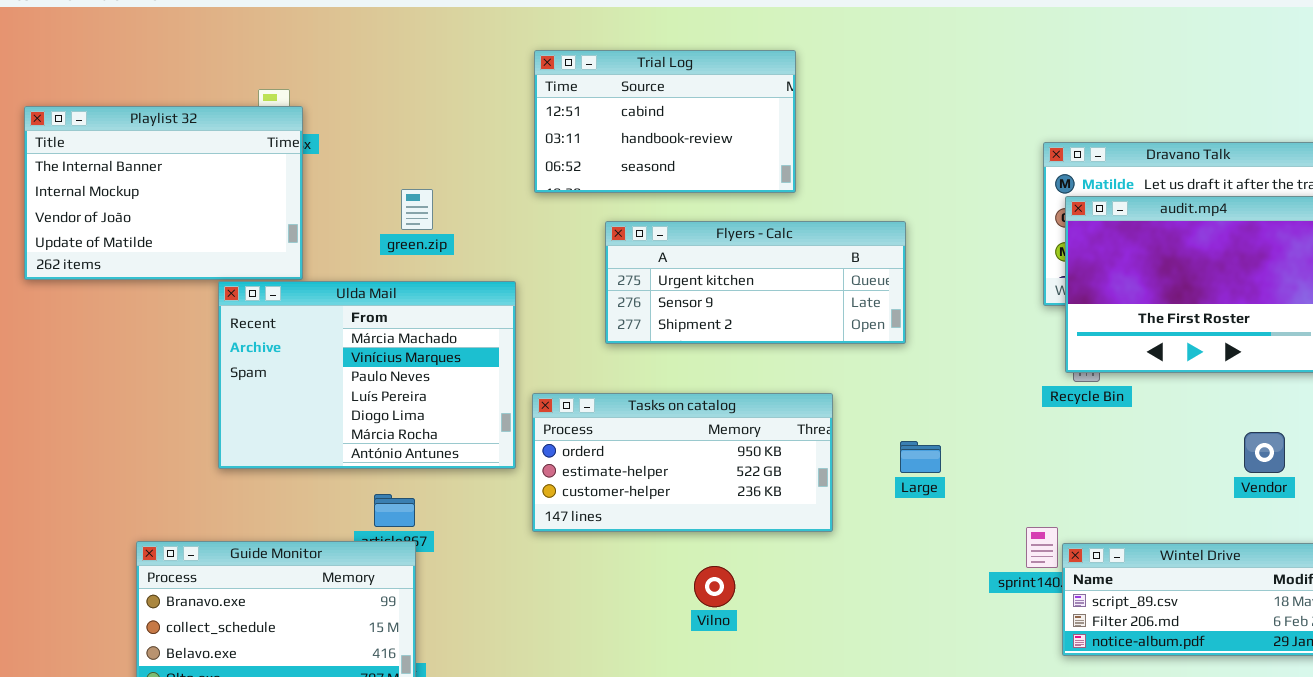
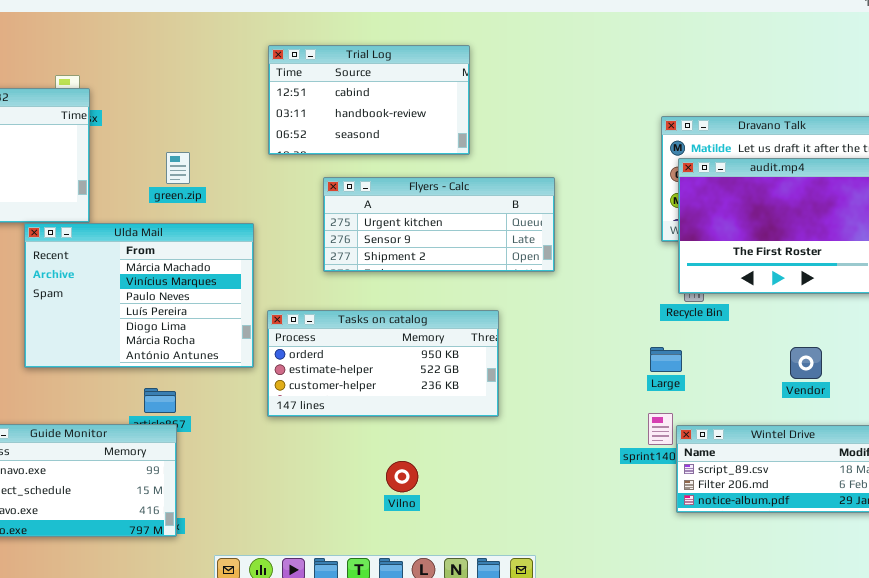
Vendor: [1244,432,1285,473] -> [790,347,822,379], moved
Large: [900,441,941,473] -> [650,347,682,372], moved
Vilno: [694,566,735,607] -> [386,461,418,492], moved

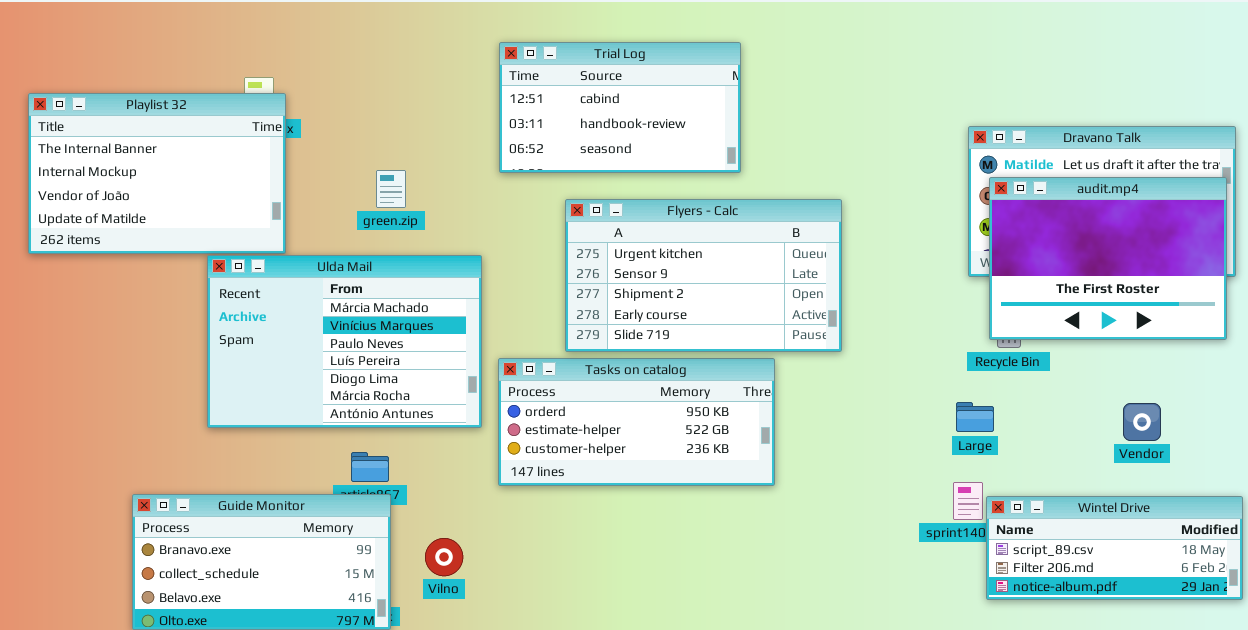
Flyers - Calc: [323,177,555,272] -> [565,199,842,352], resized
Vilno: [386,461,418,492] -> [425,538,463,576], moved

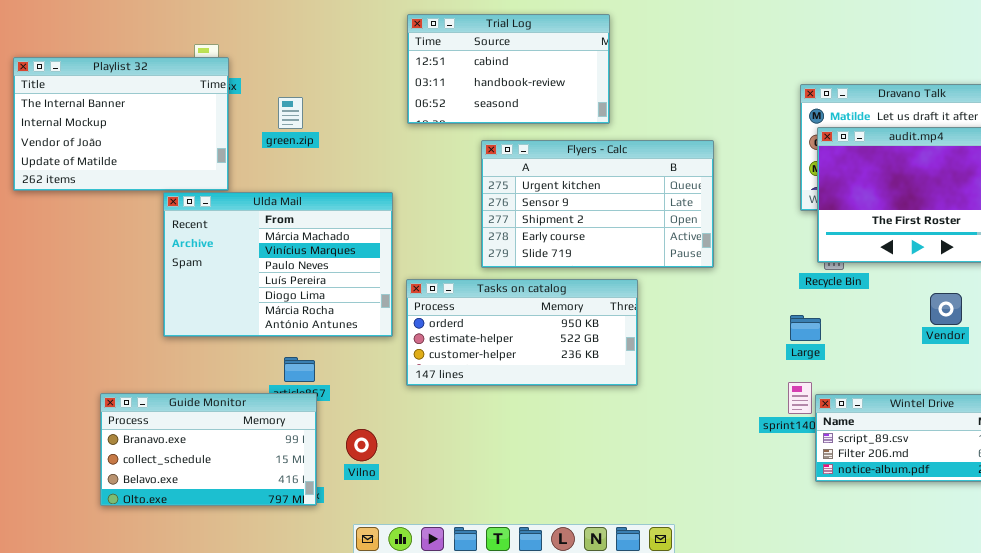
green.zip: [376,170,406,208] -> [278,97,303,129], moved
Flyers - Calc: [565,199,842,352] -> [481,140,714,268], moved
Vendor: [1123,403,1161,441] -> [930,293,962,325], moved

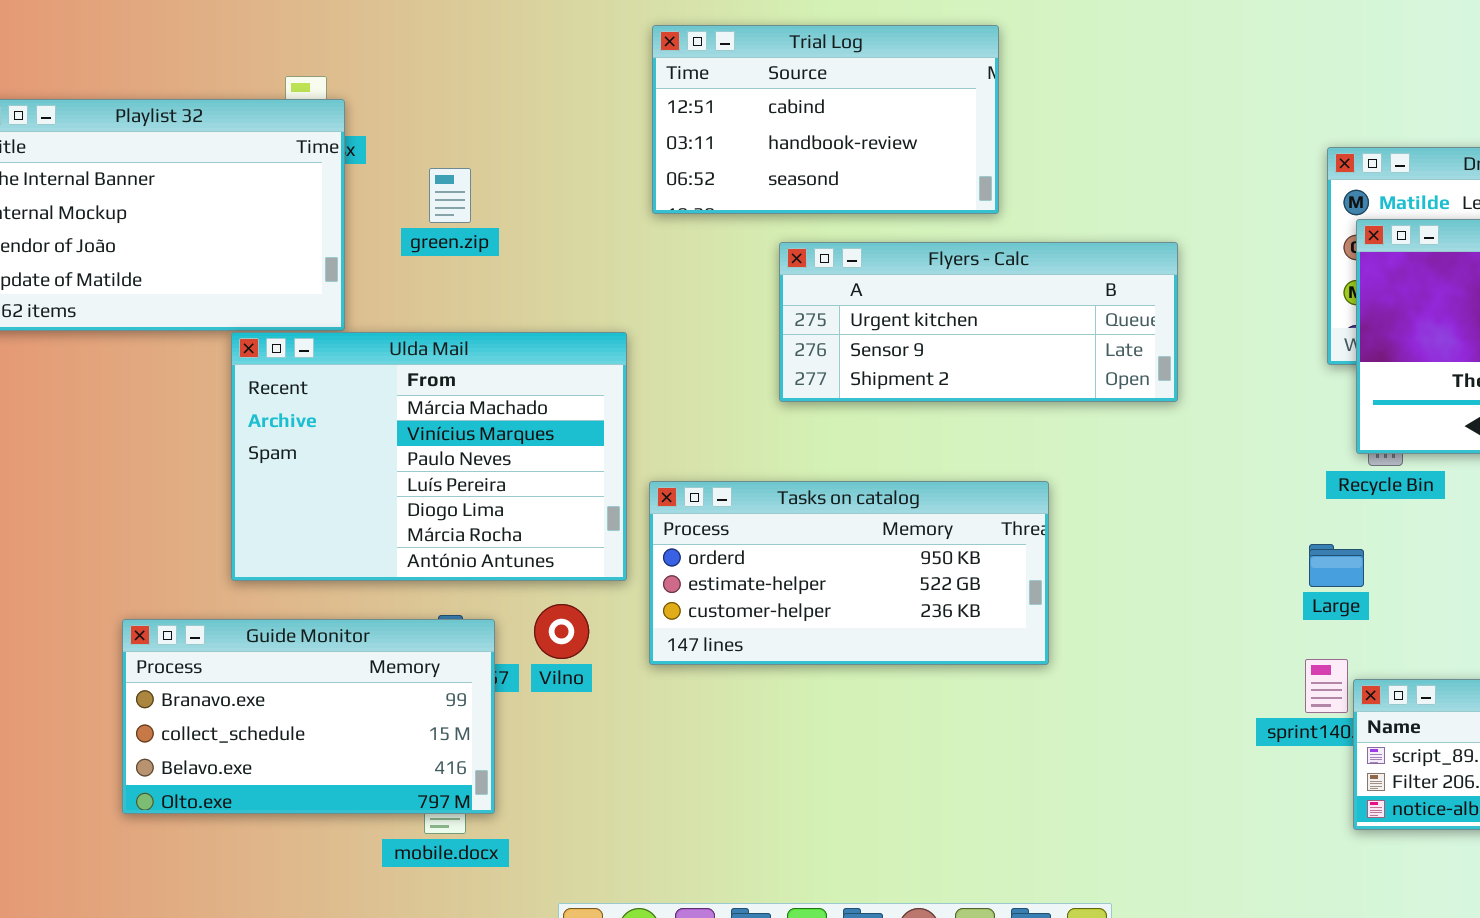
Flyers - Calc: [481,140,714,268] -> [779,242,1178,402], resized
Guide Monitor: [100,393,317,506] -> [122,619,495,814], moved
Vilno: [346,429,377,461] -> [534,604,589,659], moved

